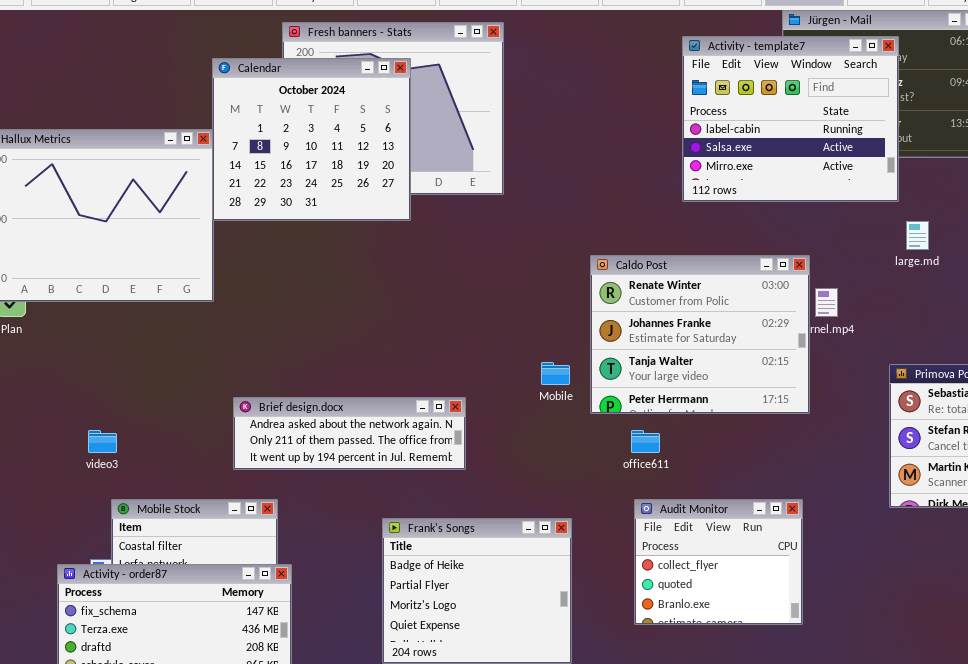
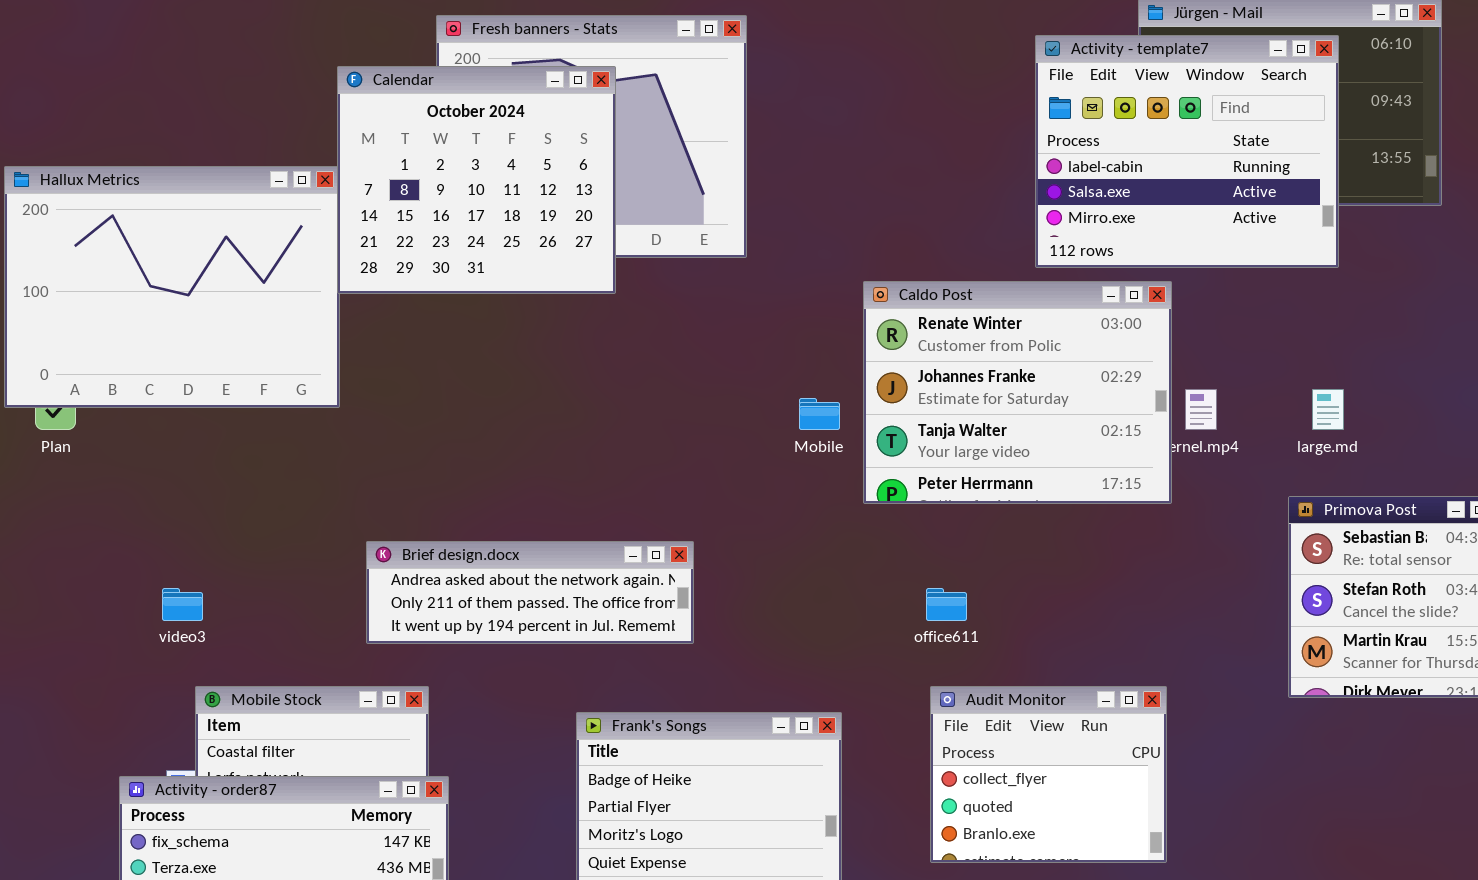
Activity - template7: [682,36,899,202] -> [1035,35,1339,268], moved
large.md: [906,221,929,250] -> [1312,389,1344,430], moved
Caldo Post: [590,255,810,414] -> [863,281,1172,504], moved
Mobile: [541,362,570,385] -> [799,398,840,430], moved

